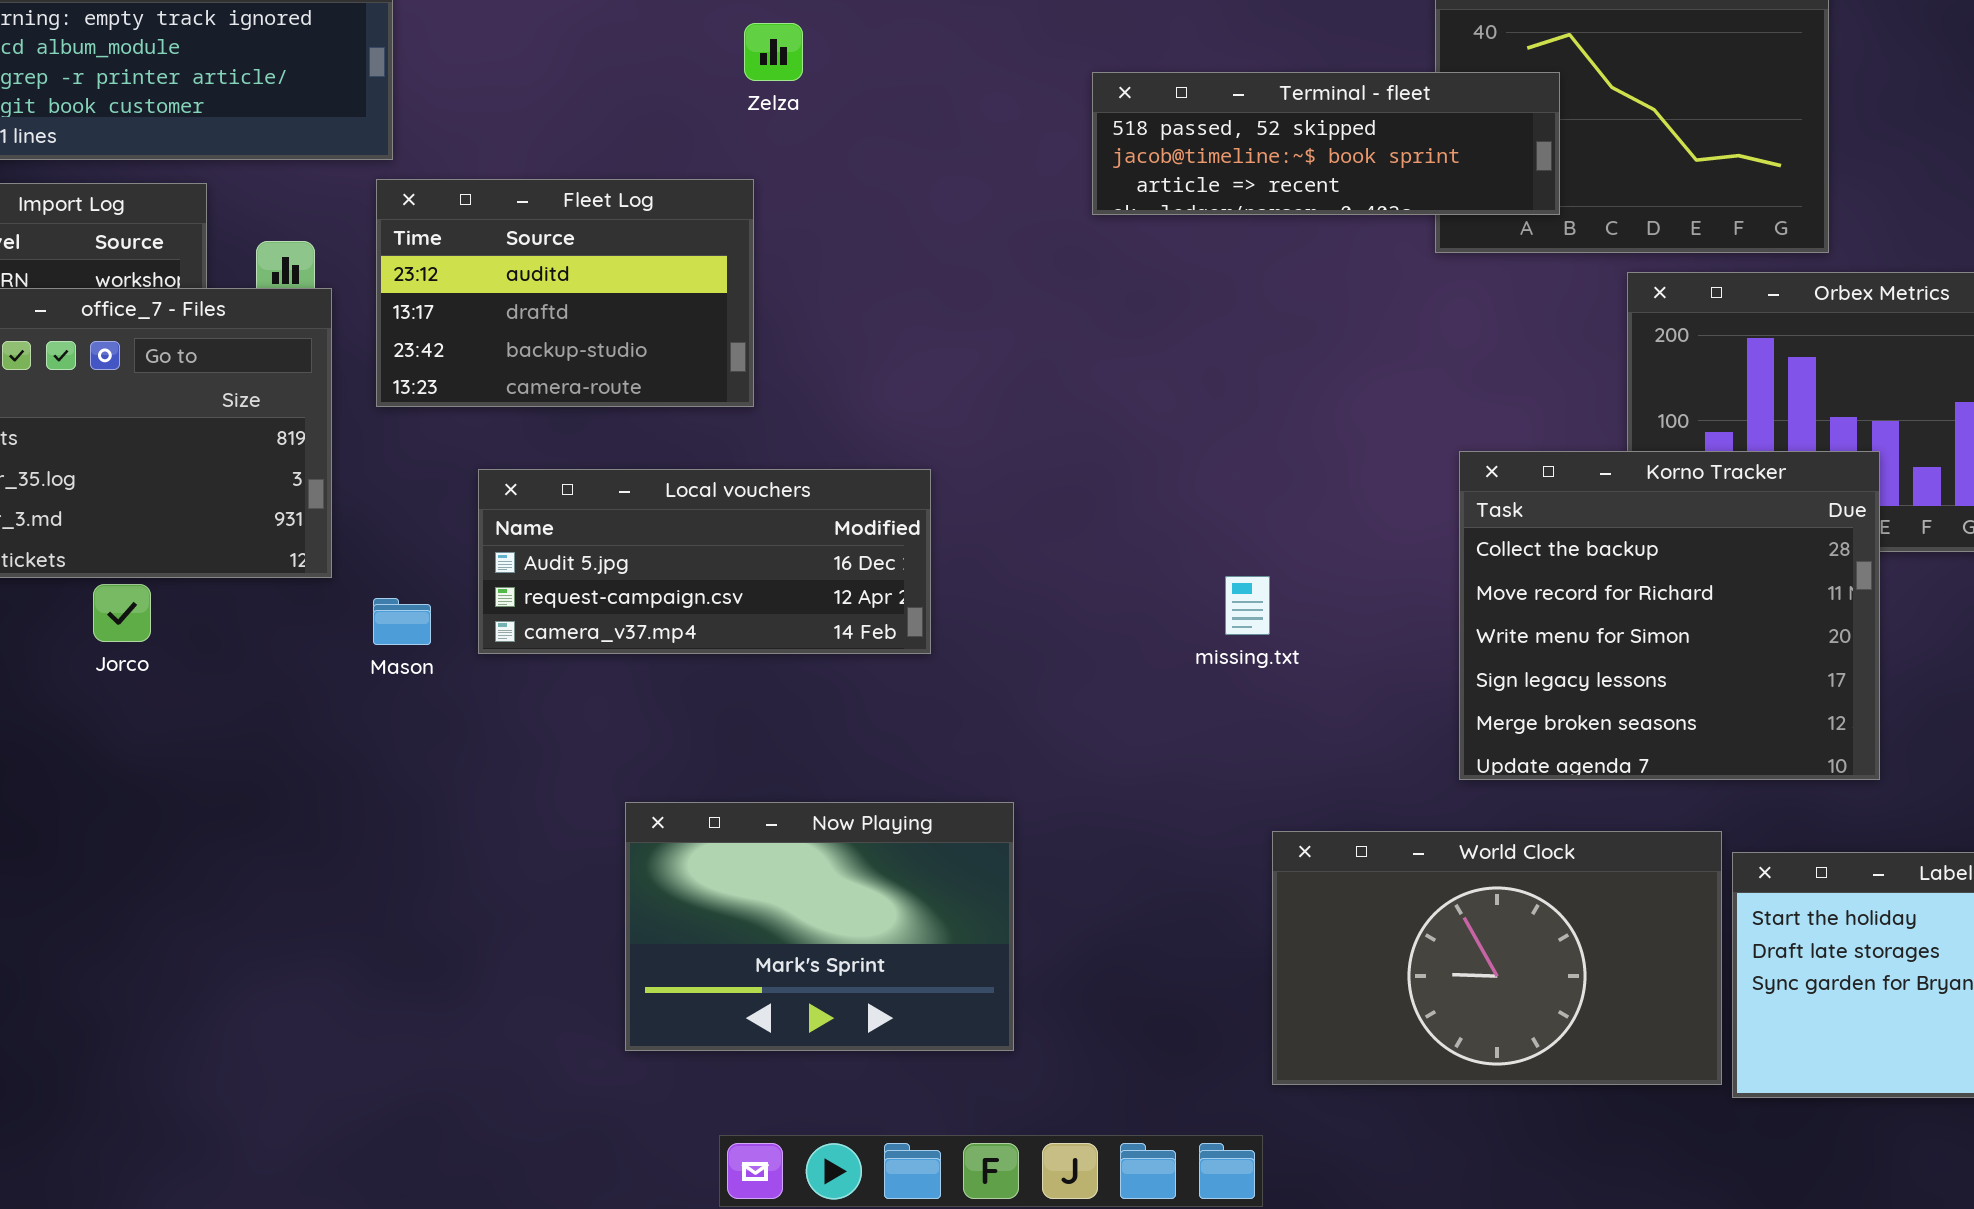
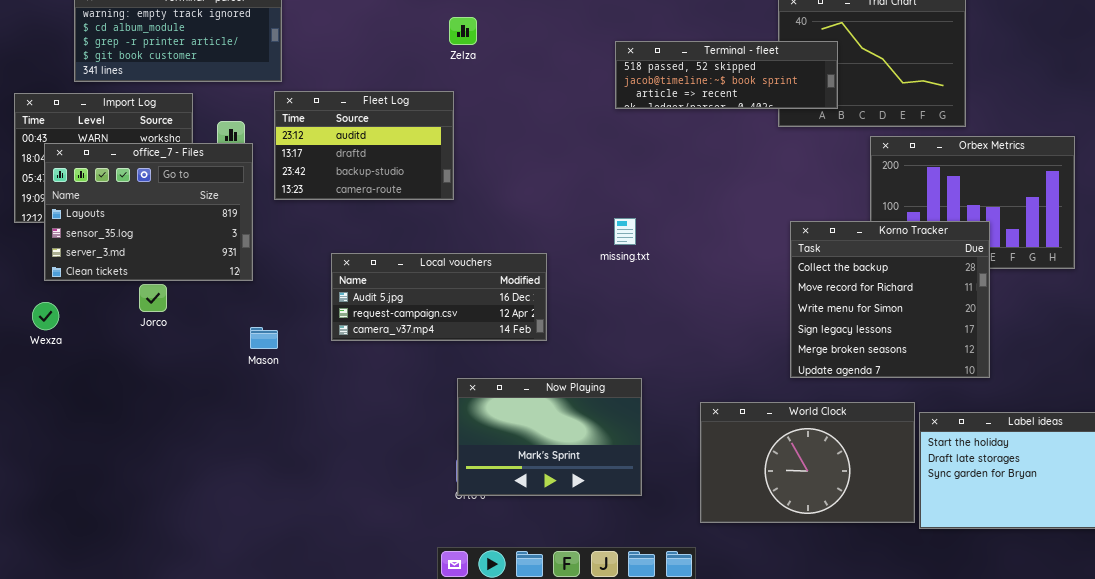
Local vouchers: [478,469,931,654] -> [331,253,547,341], moved
missing.txt: [1225,576,1270,635] -> [614,218,636,245], moved
Mason: [373,598,431,645] -> [250,327,278,349], moved
Now Playing: [625,802,1014,1051] -> [457,378,642,496], moved

